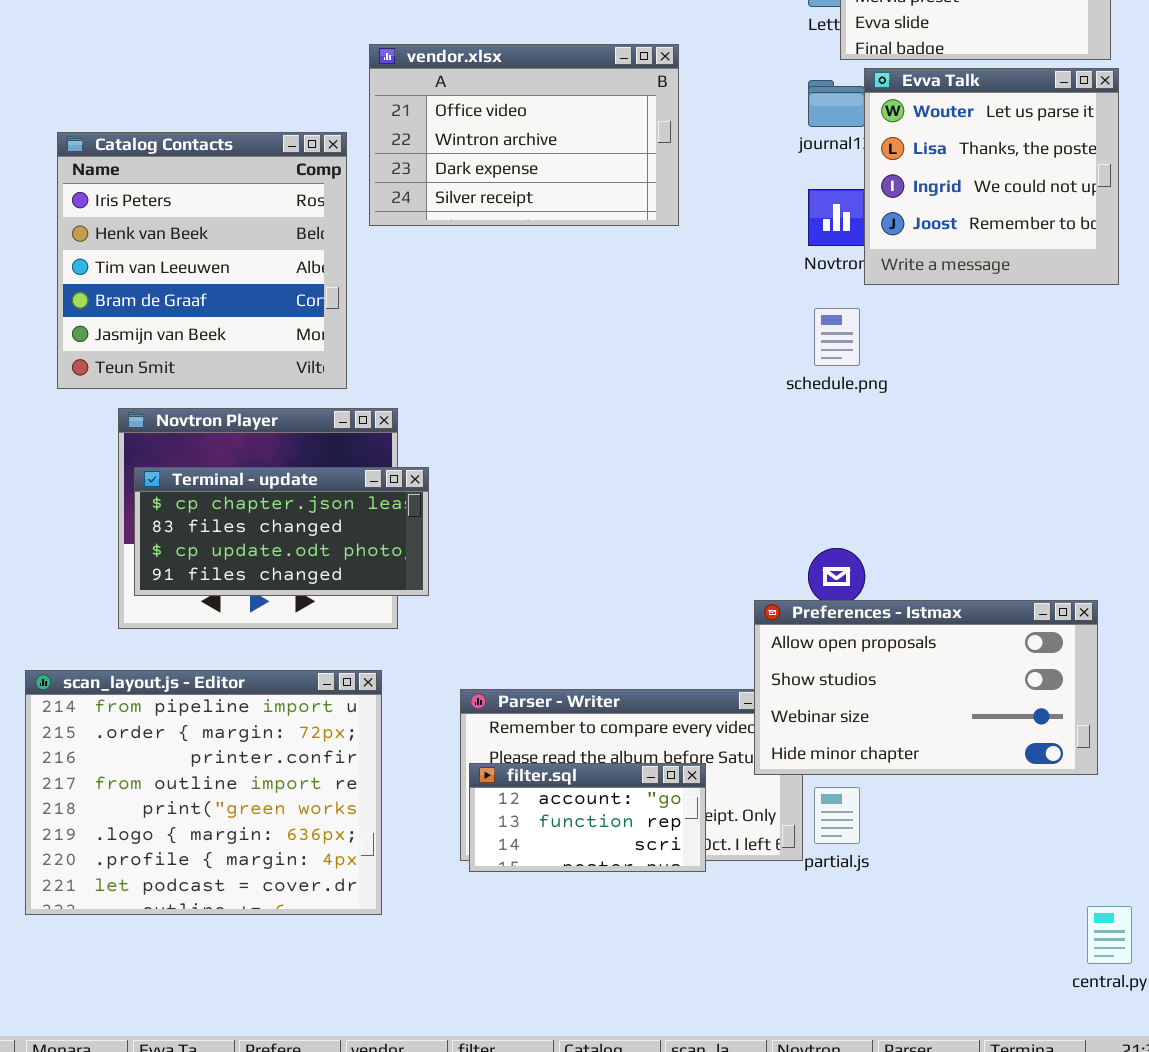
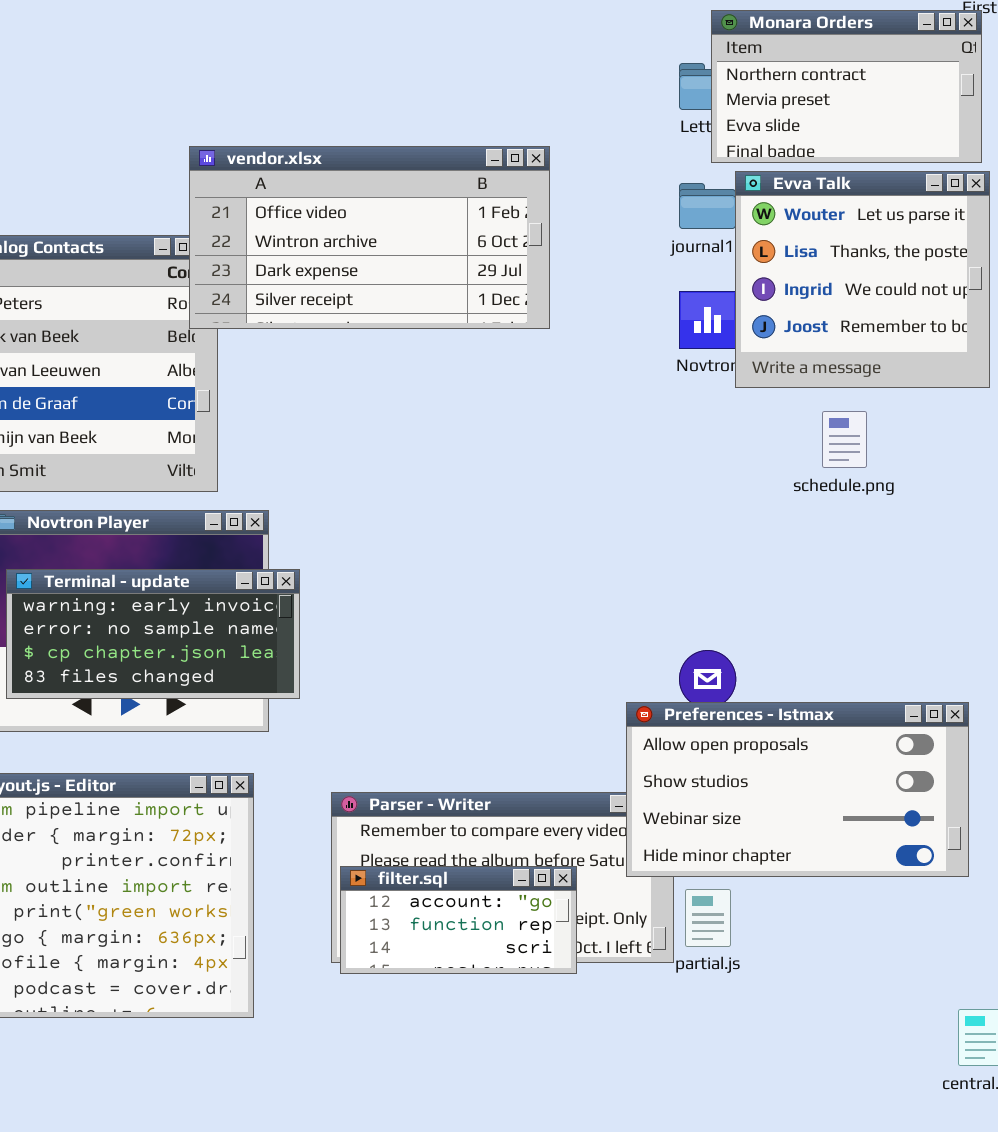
vendor.xlsx: [369,44,679,226] -> [189,146,550,329], resized
schedule.png: [814,308,860,366] -> [822,411,867,468], moved
Terminal - update: [134,467,429,596] -> [6,569,300,699], scrolled up 2 rows

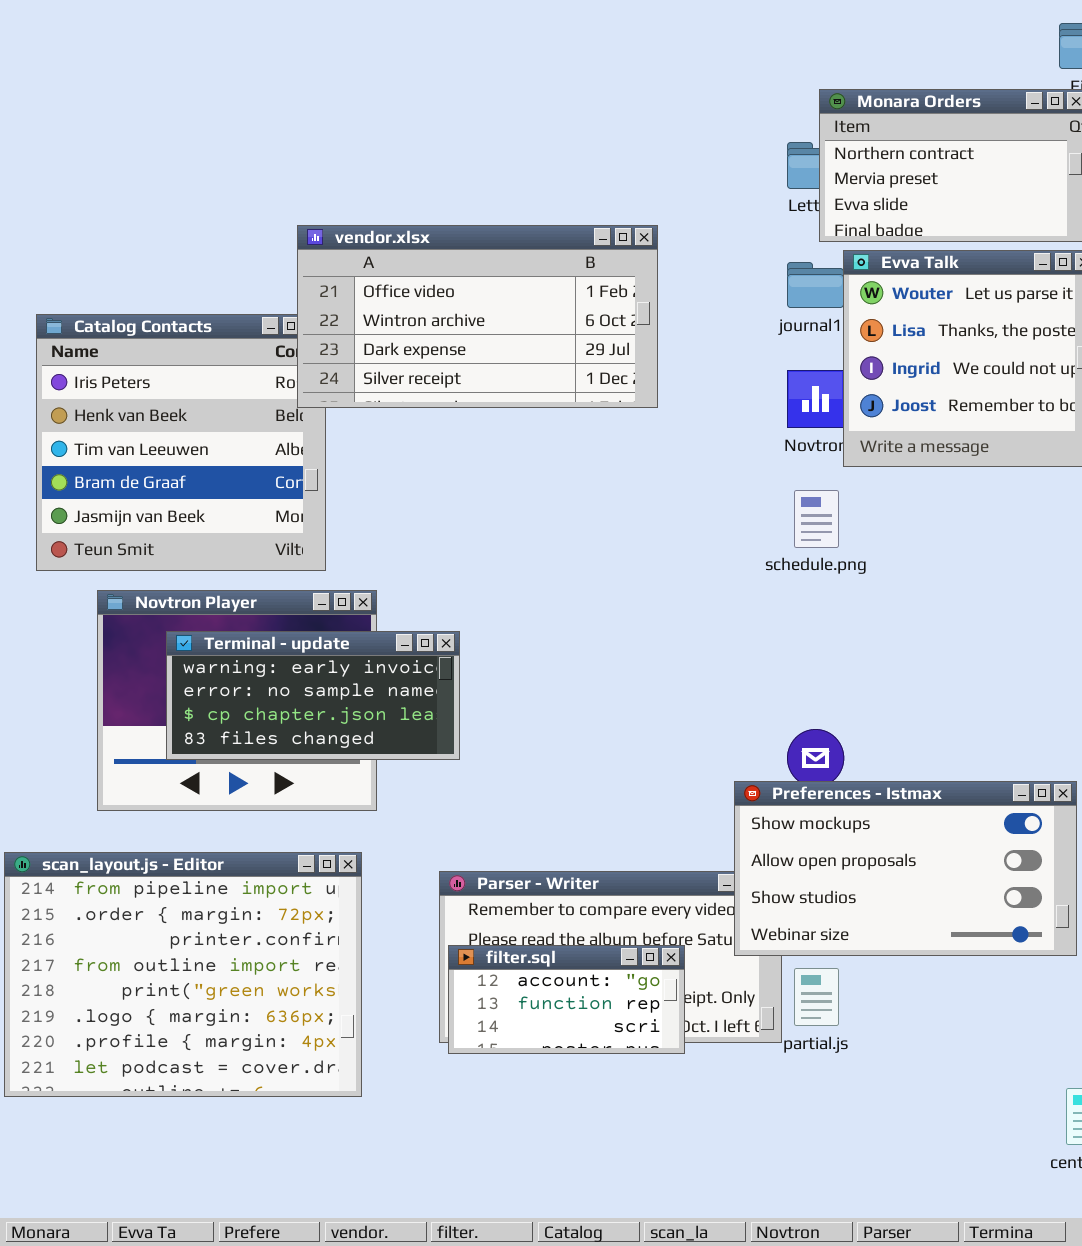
schedule.png: [822,411,867,468] -> [794,490,839,548], moved
Terminal - update: [6,569,300,699] -> [166,631,460,760], moved
Preferences - Istmax: [626,702,969,877] -> [734,781,1077,956], scrolled up 1 row

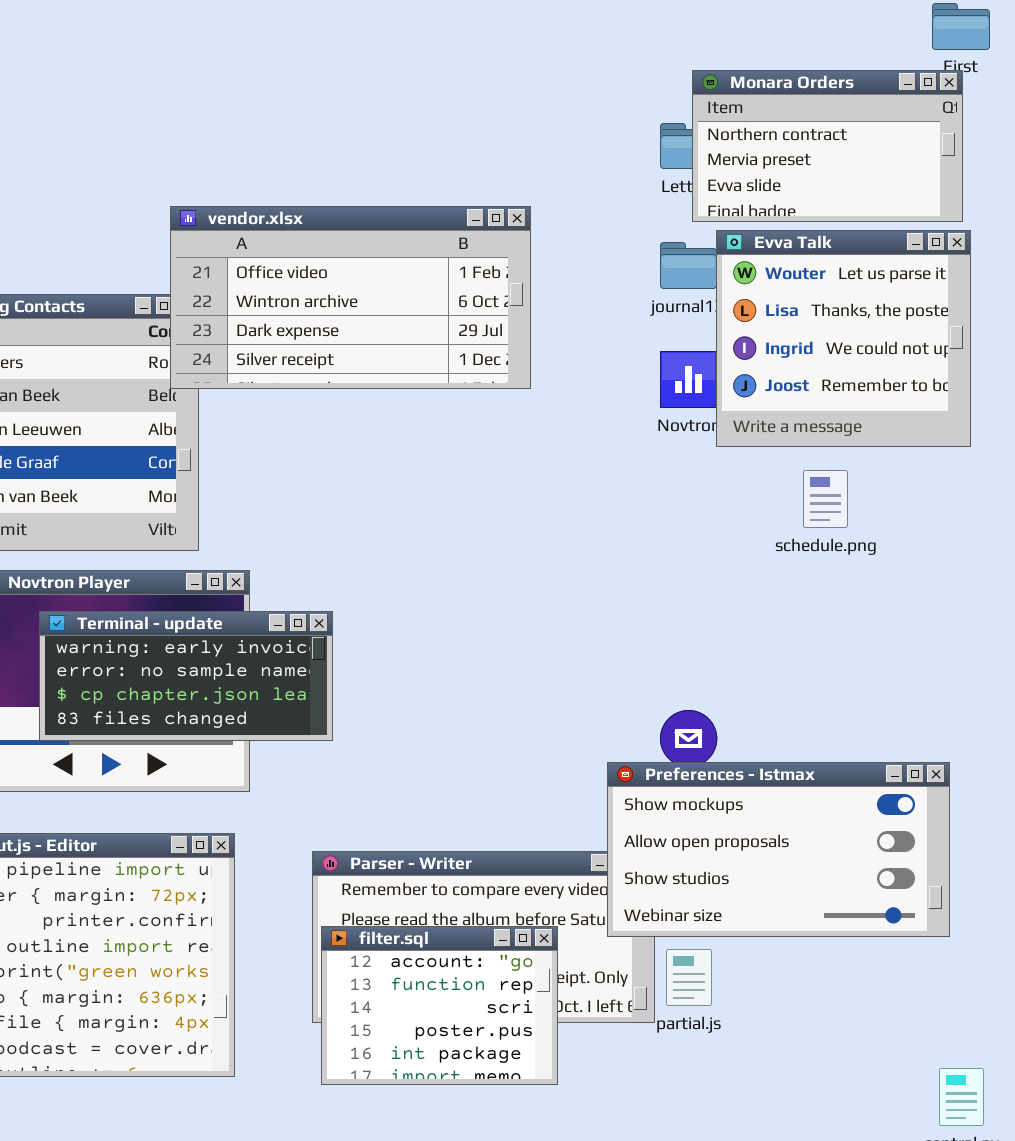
schedule.png: [794,490,839,548] -> [803,470,848,528], moved
filter.sql: [448,945,685,1054] -> [321,926,558,1085], resized

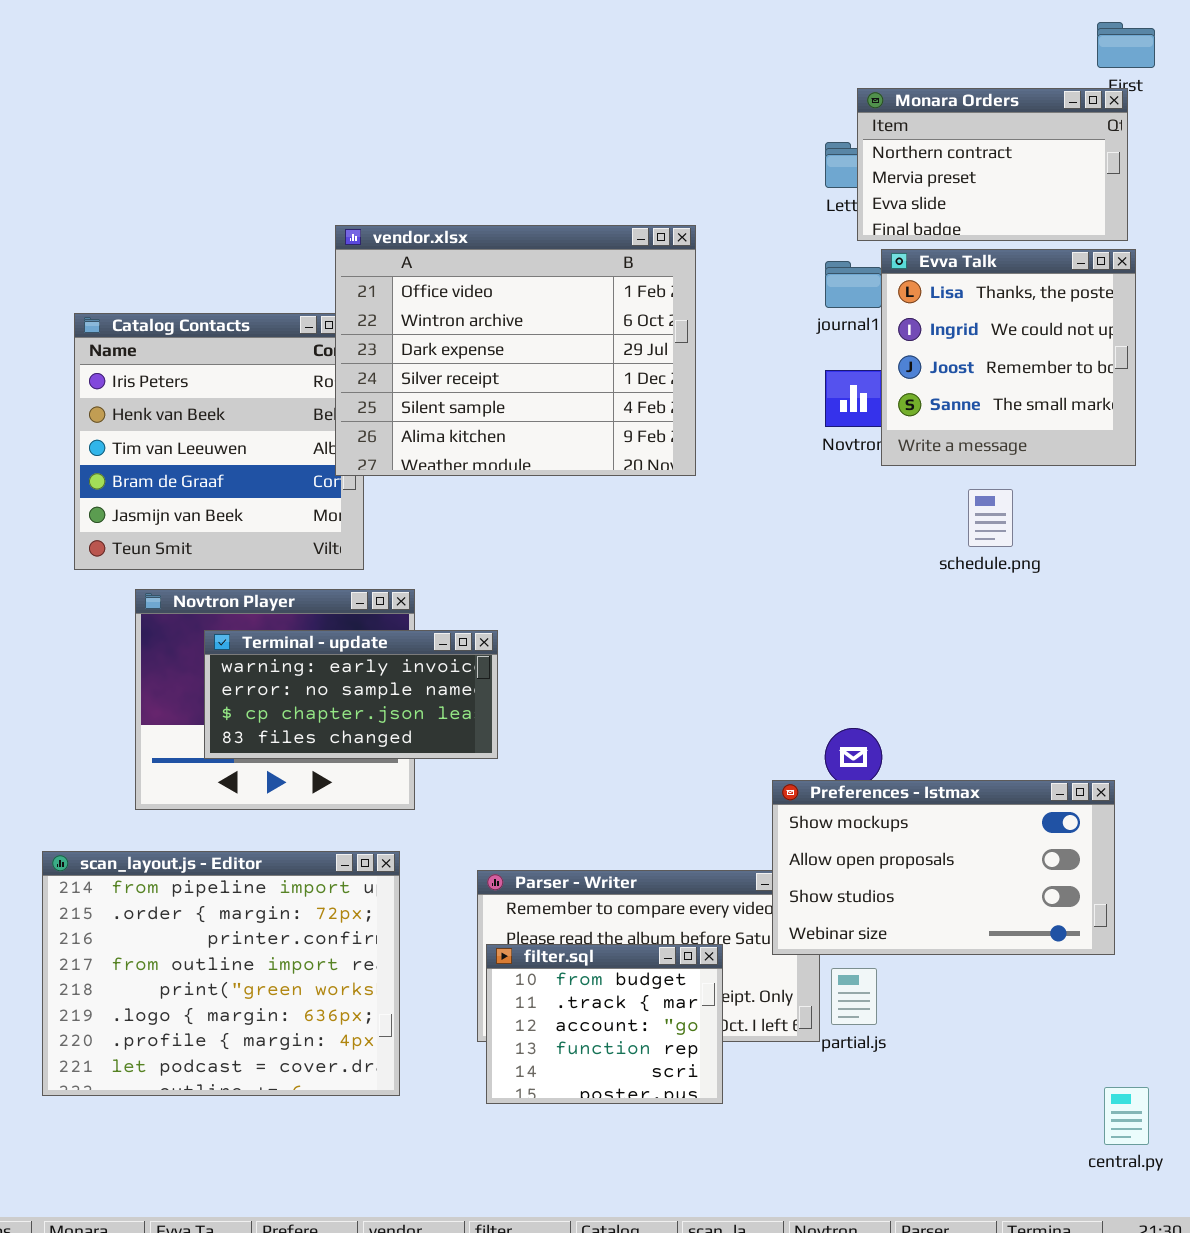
vendor.xlsx: [170,206,531,389] -> [335,225,696,476], resized
Evva Talk: [716,230,971,447] -> [881,249,1136,466], scrolled down 1 row
filter.sql: [321,926,558,1085] -> [486,944,723,1104], scrolled up 2 rows

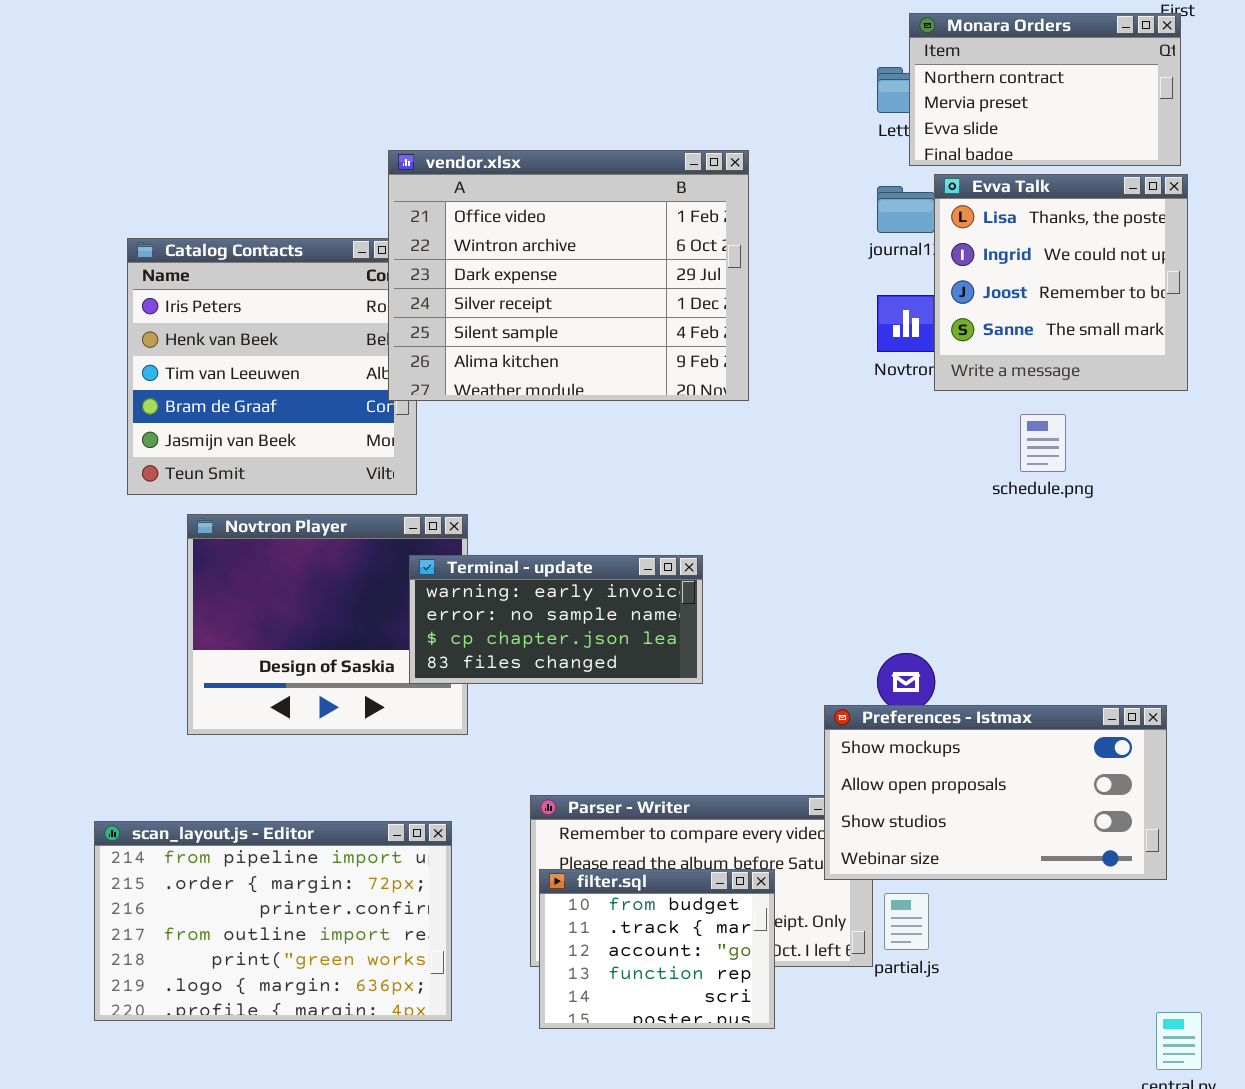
Terminal - update: [204,630,498,759] -> [409,555,703,684], moved
scan_layout.js - Editor: [42,851,400,1096] -> [94,821,452,1021], resized

